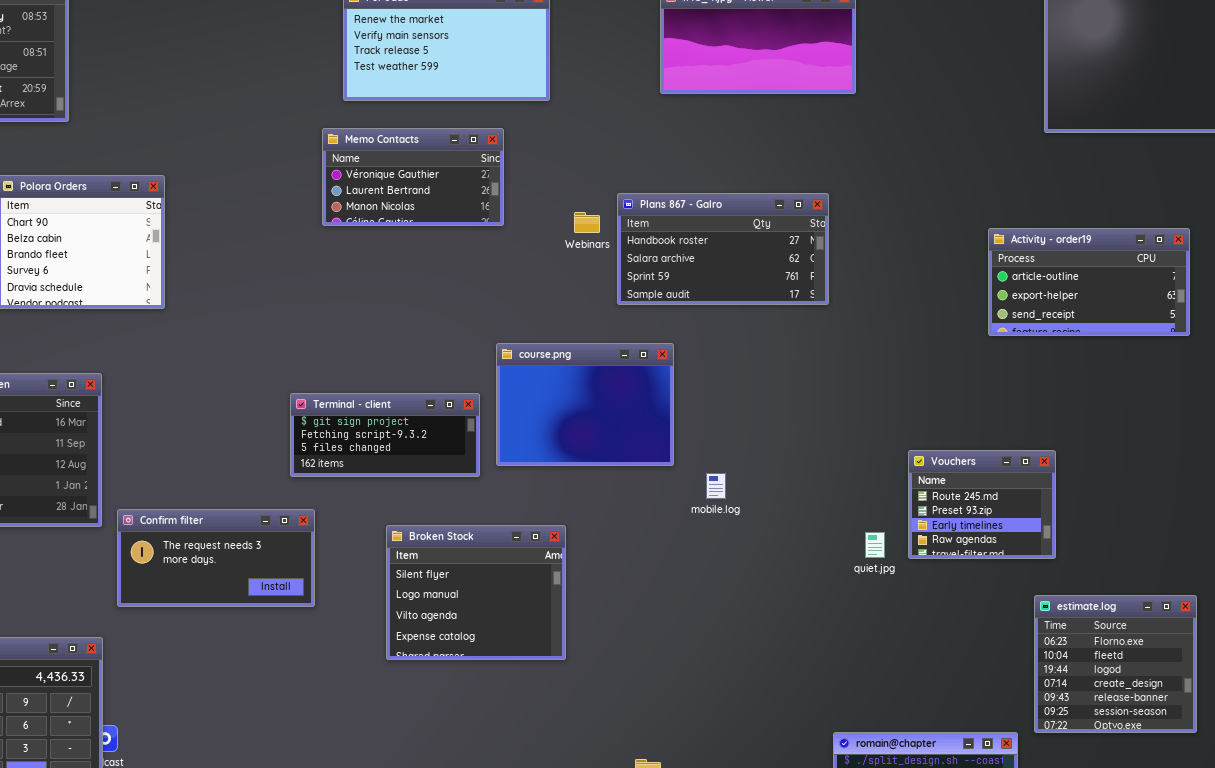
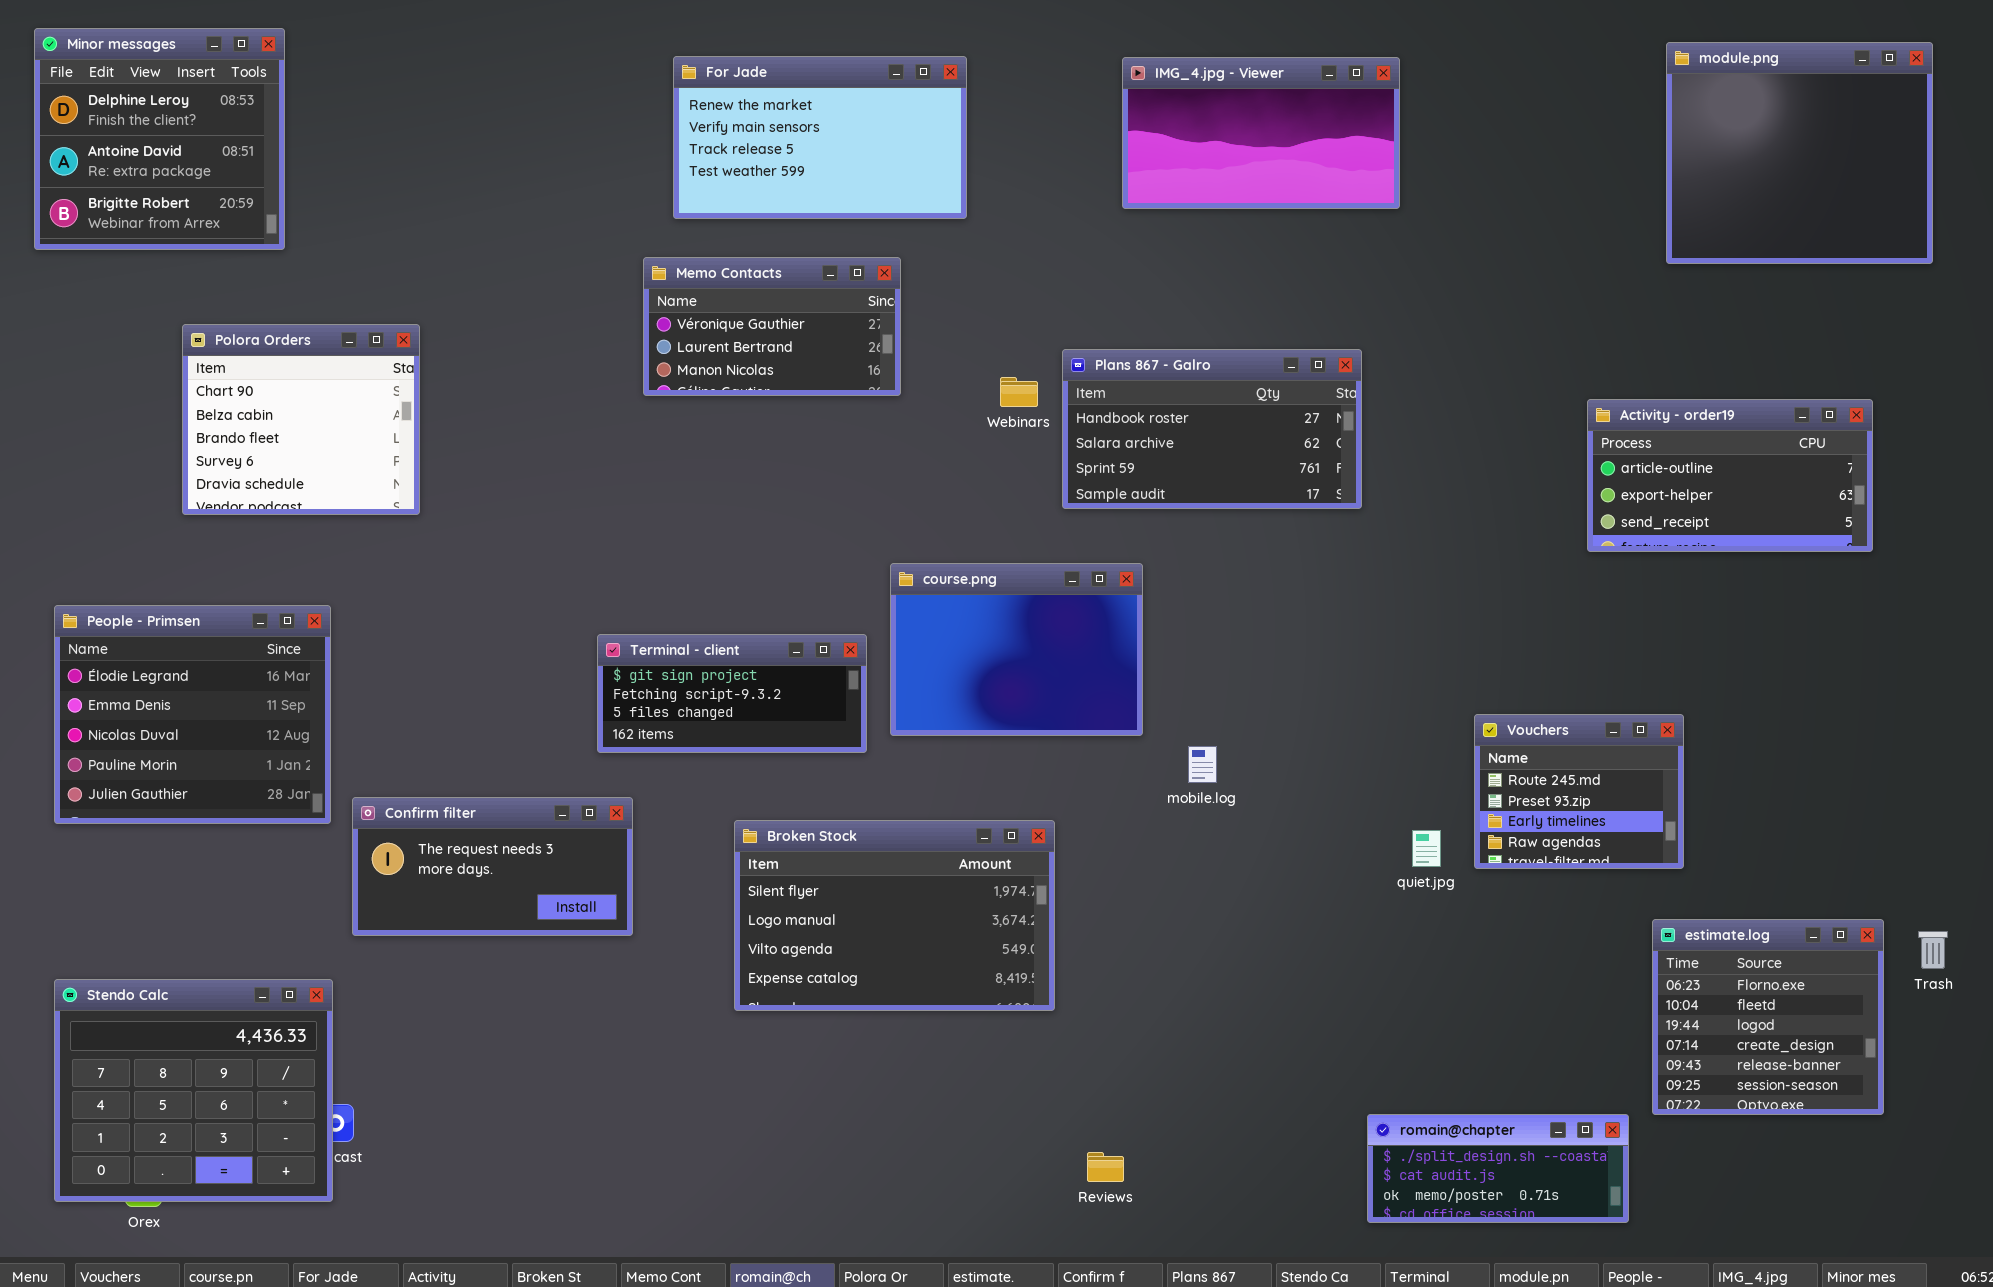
Broken Stock: [386,525,566,660] -> [734,820,1055,1011], resized

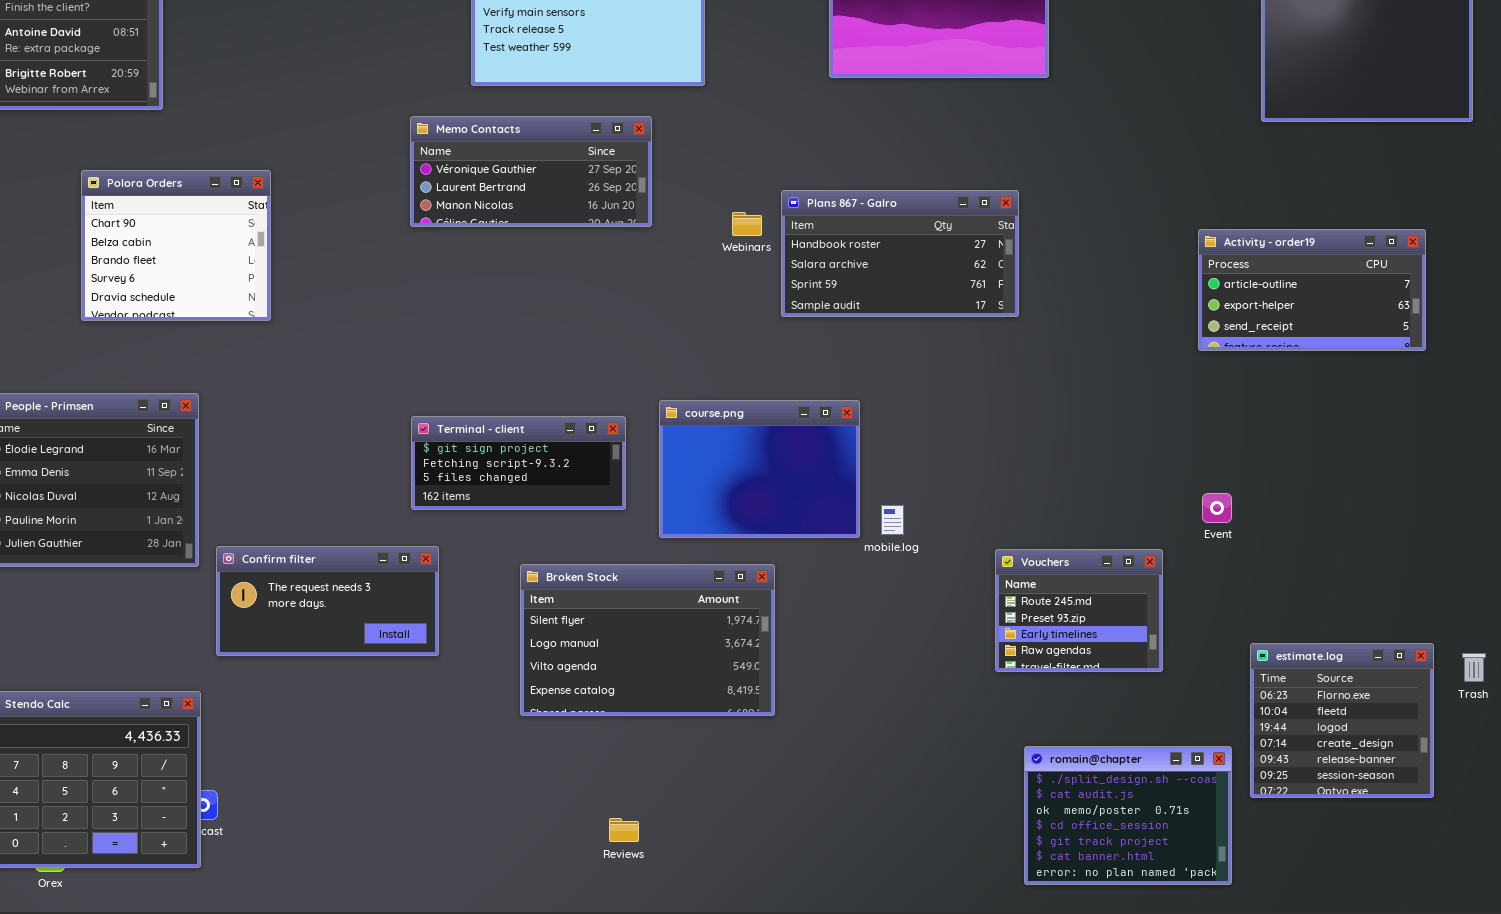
Memo Contacts: [643,257,901,396] -> [410,116,652,227], resized
course.png: [890,563,1143,736] -> [659,400,860,538], moved
Vouchers: [1474,714,1684,869] -> [995,549,1163,672], moved
romain@chapter: [1367,1114,1629,1223] -> [1024,746,1232,885], resized
Reviews: [1087,1152,1124,1182] -> [609,818,639,842], moved

